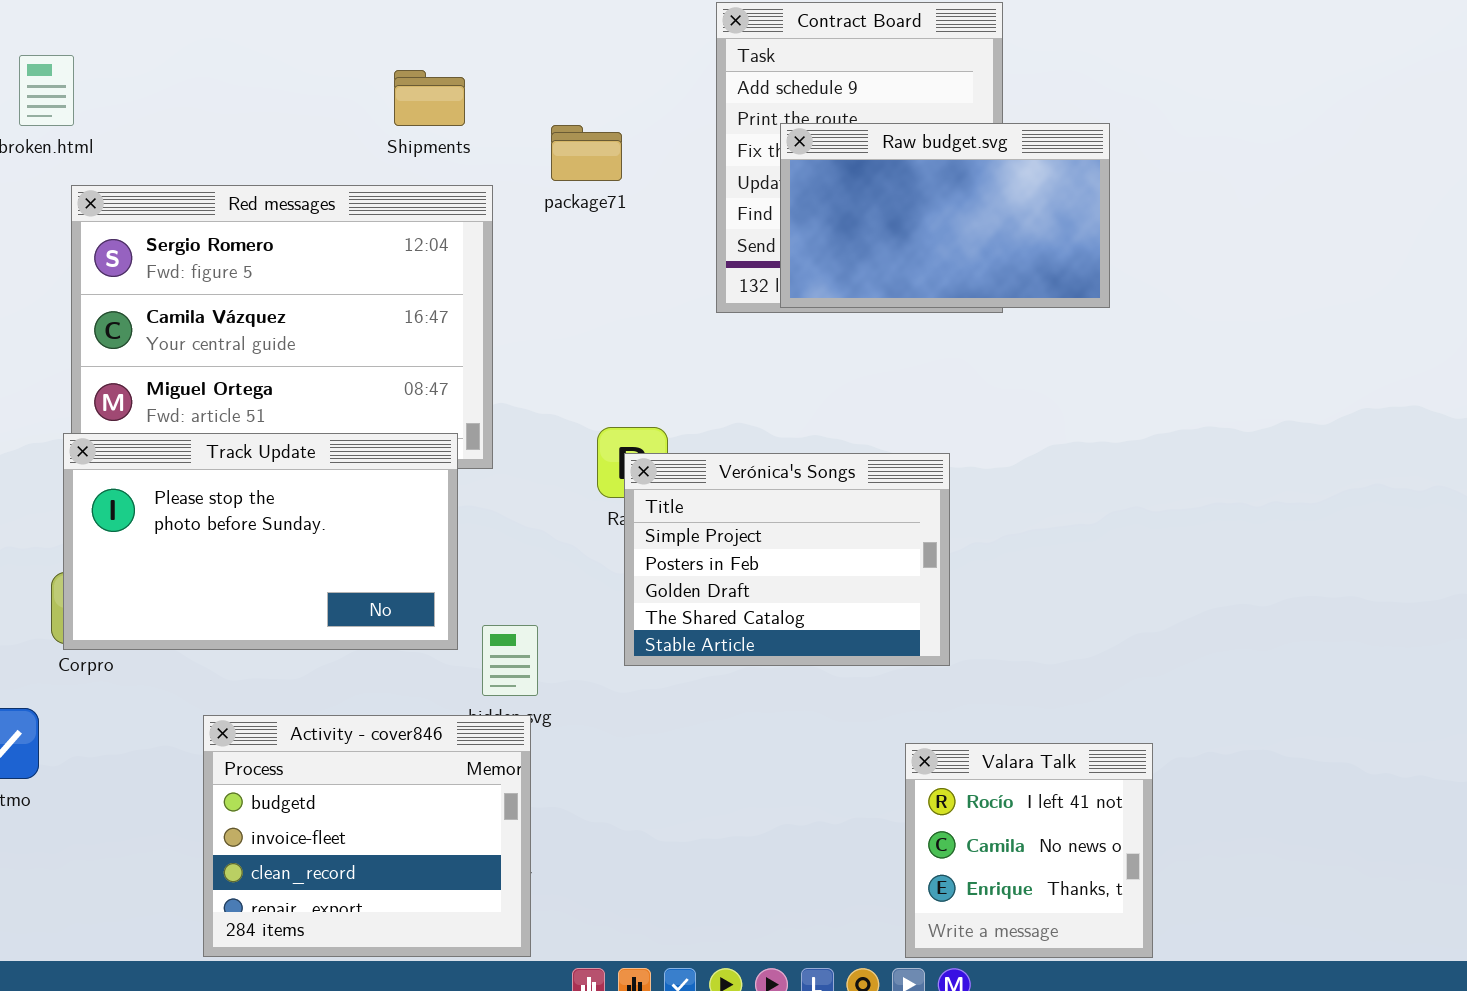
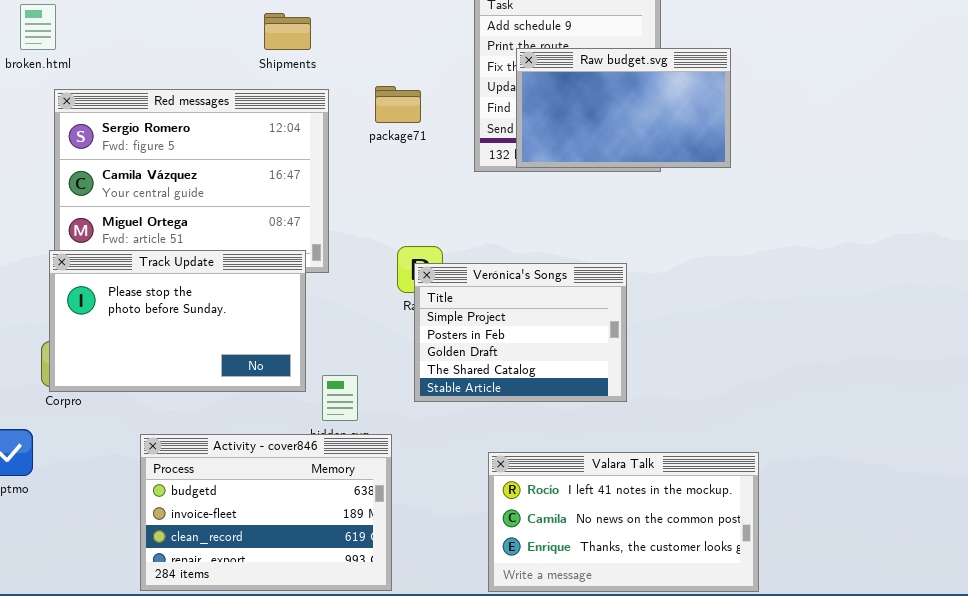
package71: [551,125,622,181] -> [375,86,421,123], moved
Activity - cover846: [203,715,531,957] -> [140,434,392,591], resized
Valara Talk: [905,743,1153,958] -> [488,452,759,592], resized

